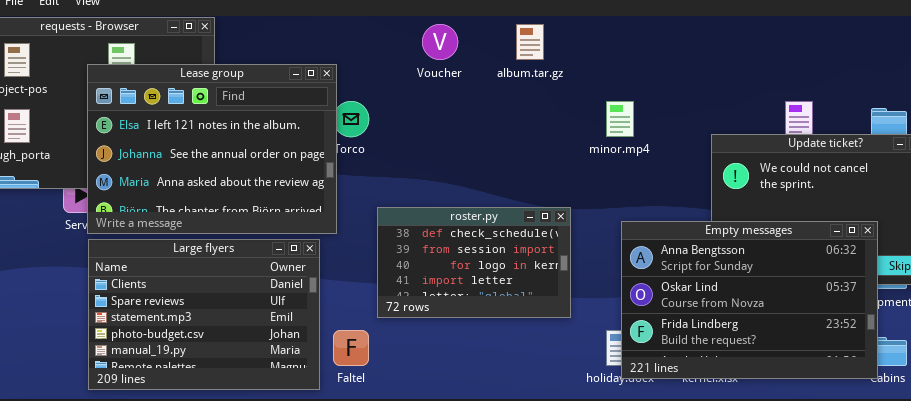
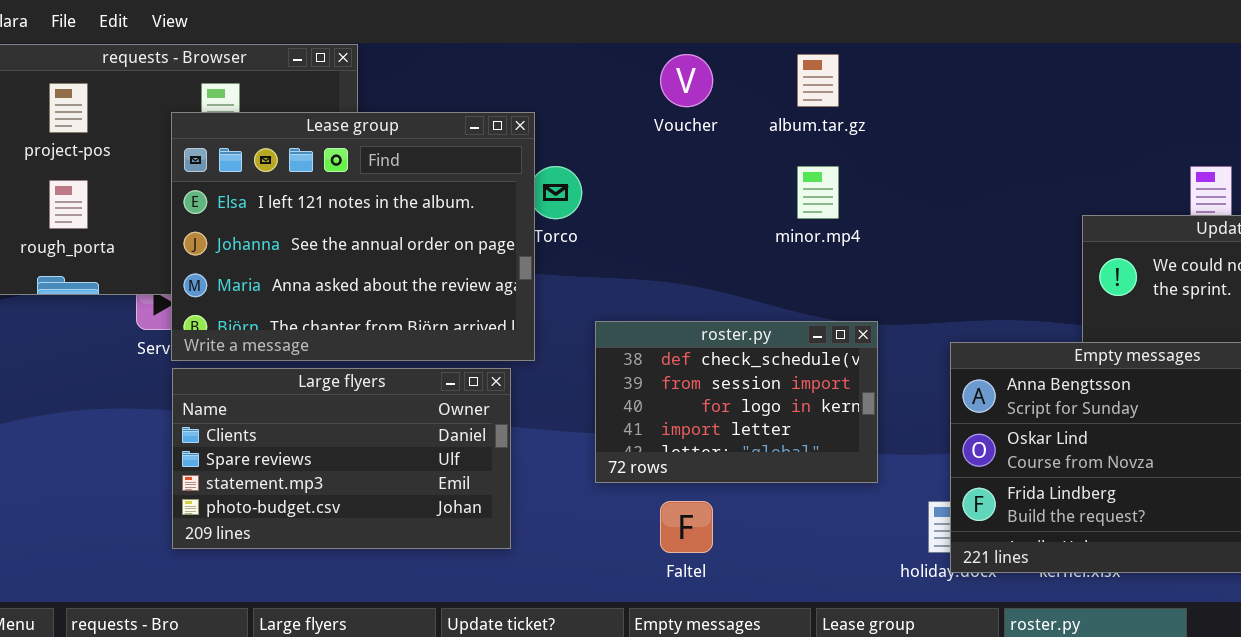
minor.mp4: [606,101,634,137] -> [797,166,839,219], moved
Large flyers: [88,239,320,390] -> [172,368,511,549], resized
Faltel: [333,330,369,366] -> [660,501,713,553], moved

